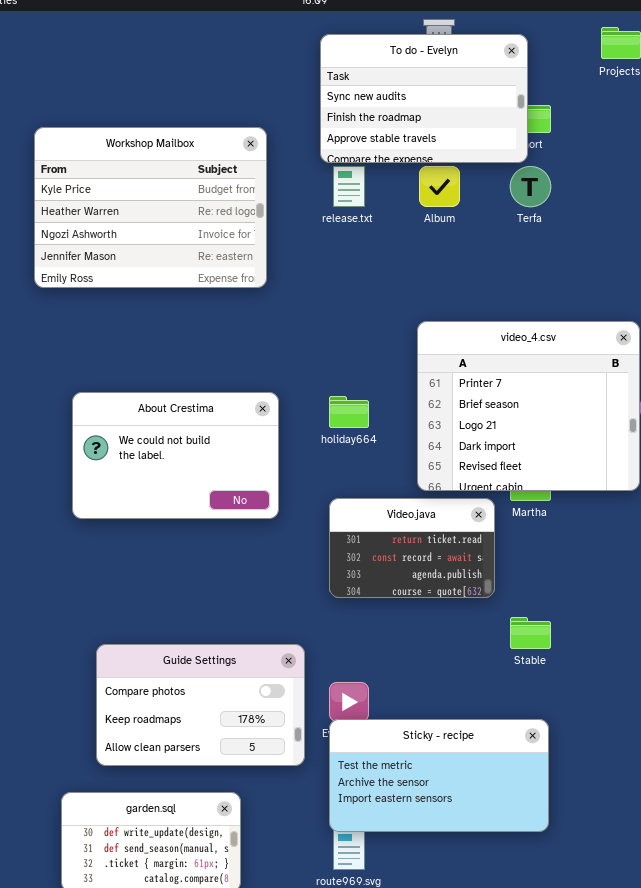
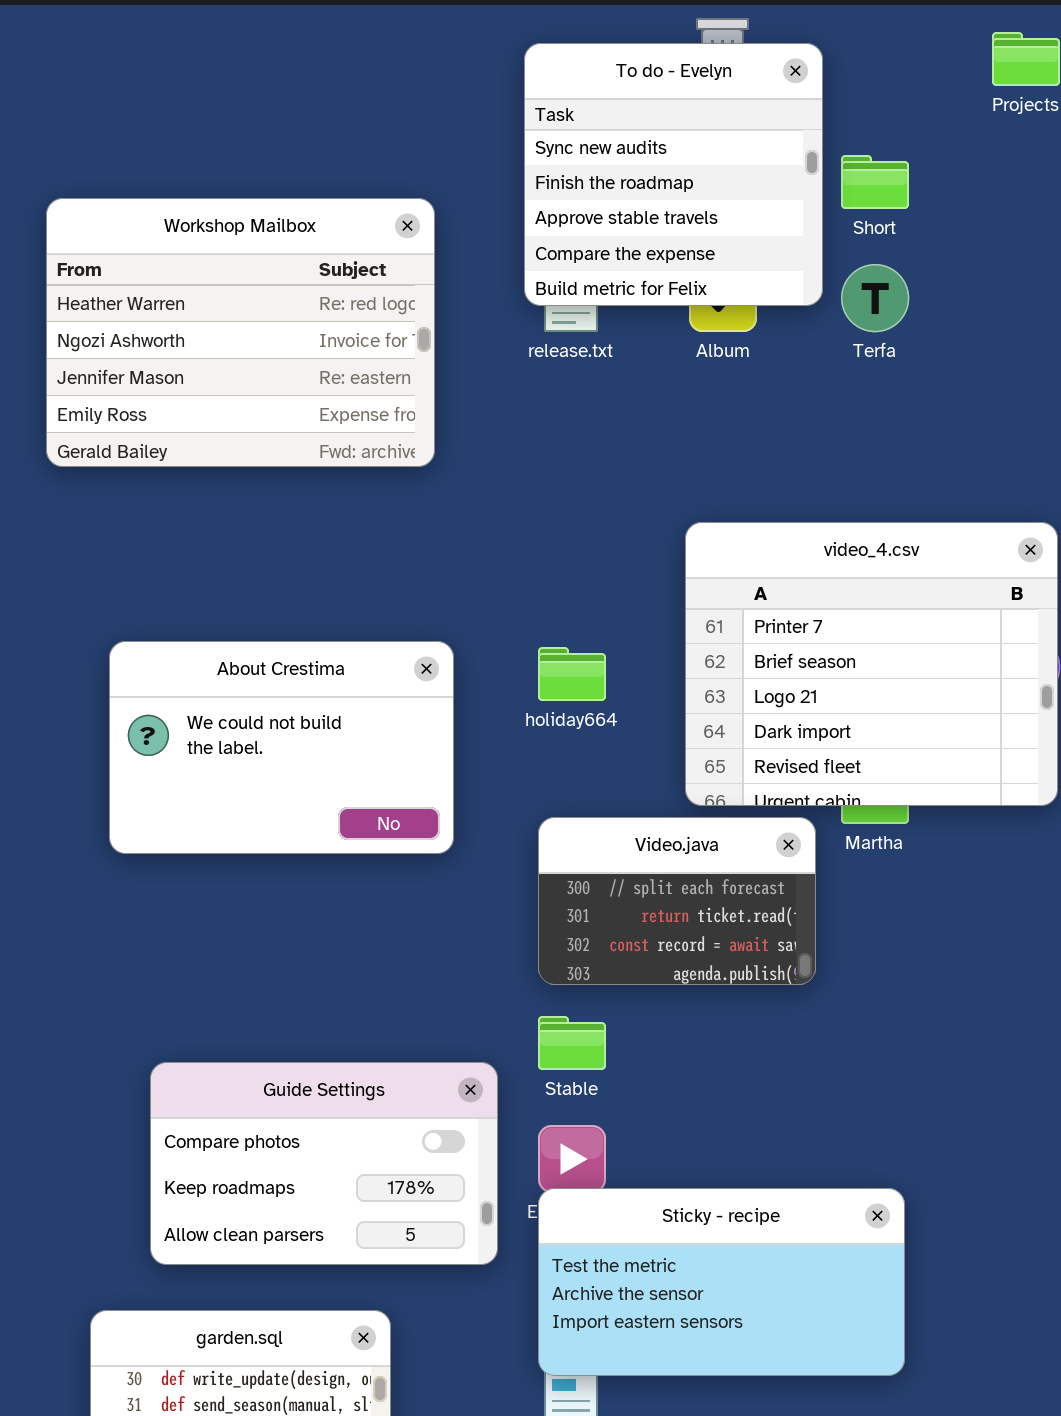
To do - Evelyn: [320,34,528,163] -> [524,43,823,306], resized
Workshop Mailbox: [34,127,267,288] -> [46,198,435,467], scrolled down 1 row
Video.java: [329,498,495,598] -> [538,817,816,985], scrolled up 1 row
Stable: [510,617,551,649] -> [538,1016,606,1070], moved

